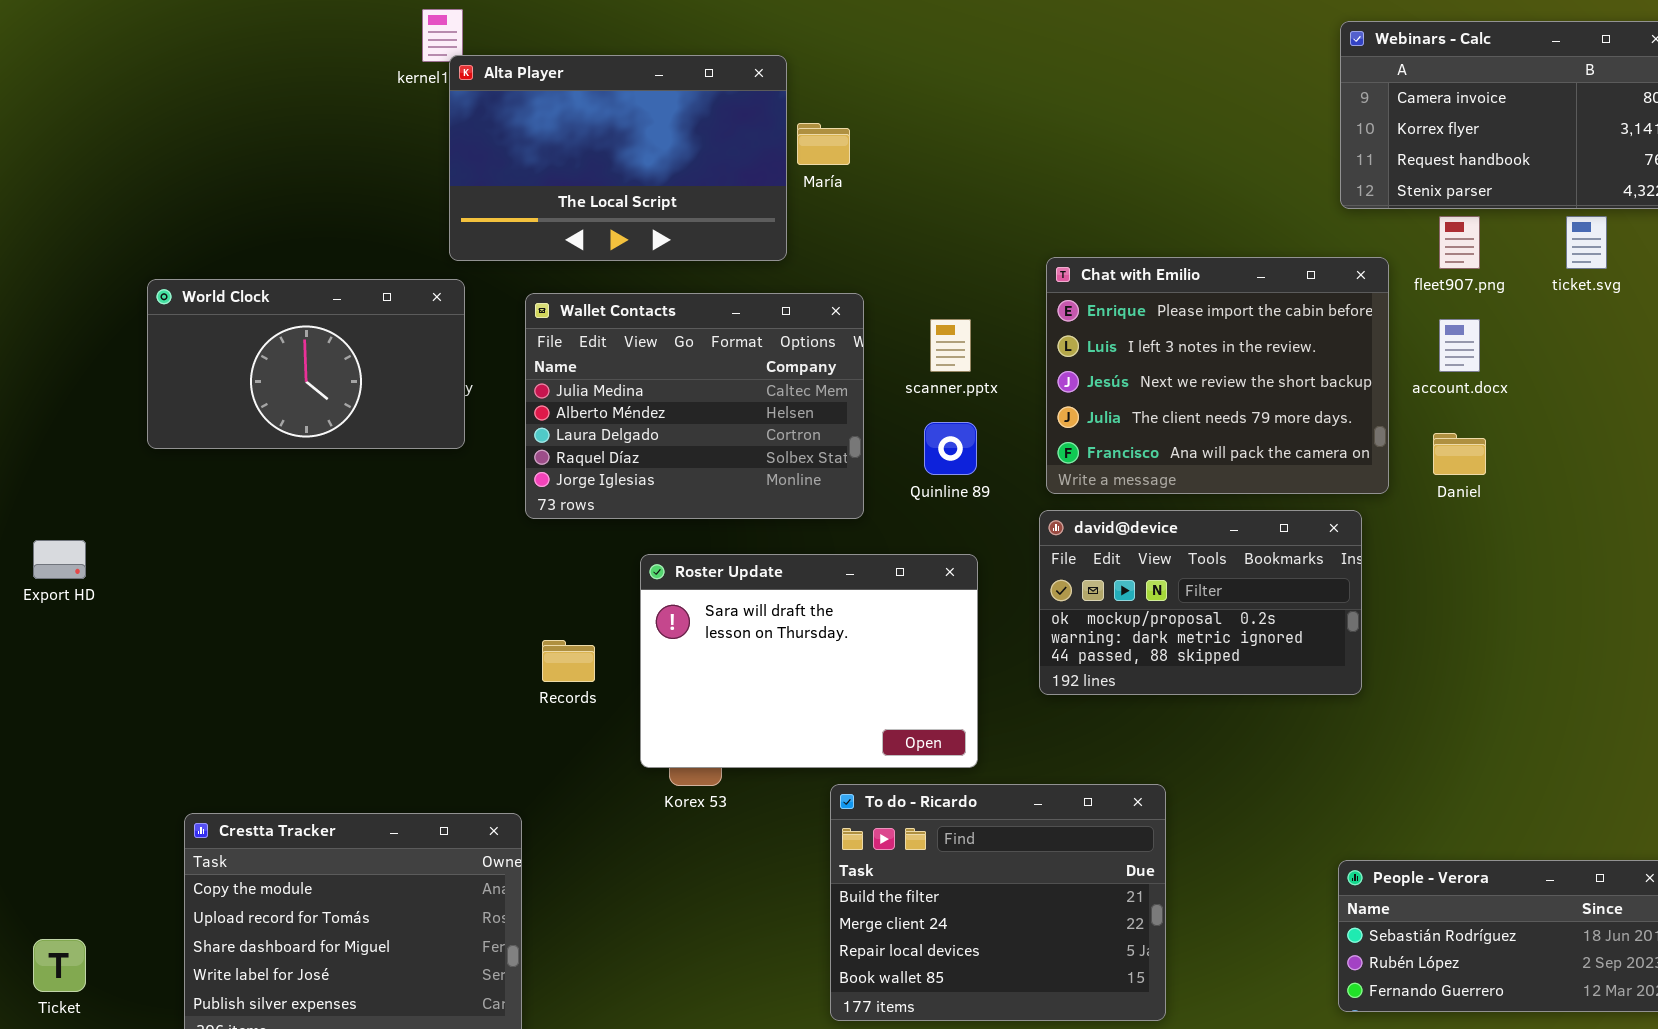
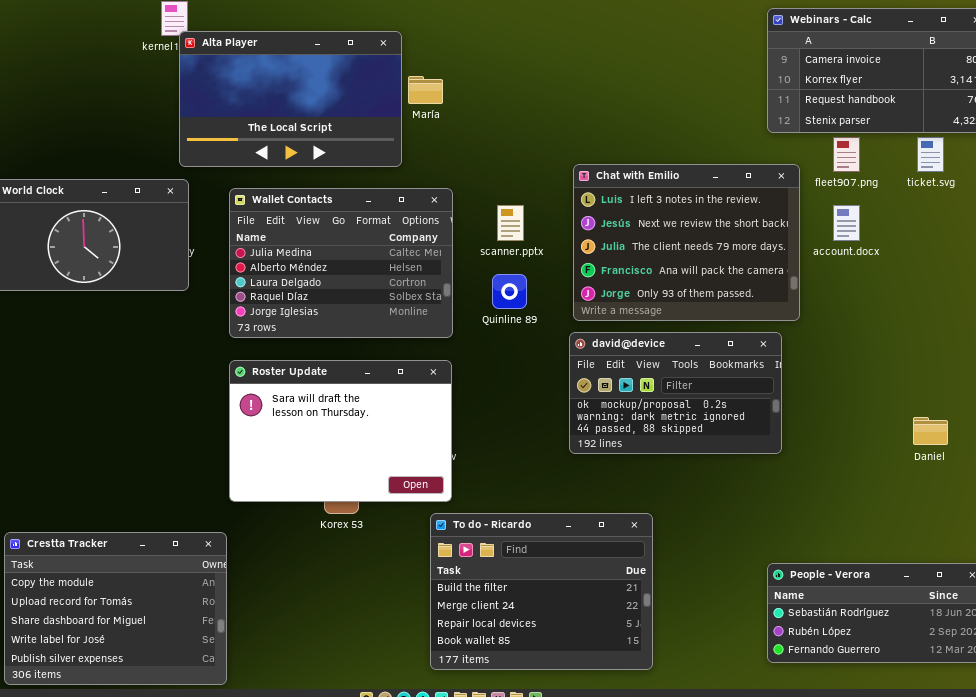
Chat with Emilio: [1046,257,1389,494] -> [573,164,800,321], scrolled down 1 row
Daniel: [1433,433,1486,475] -> [913,417,948,445], moved
Roster Update: [640,554,978,768] -> [229,360,452,502], moved

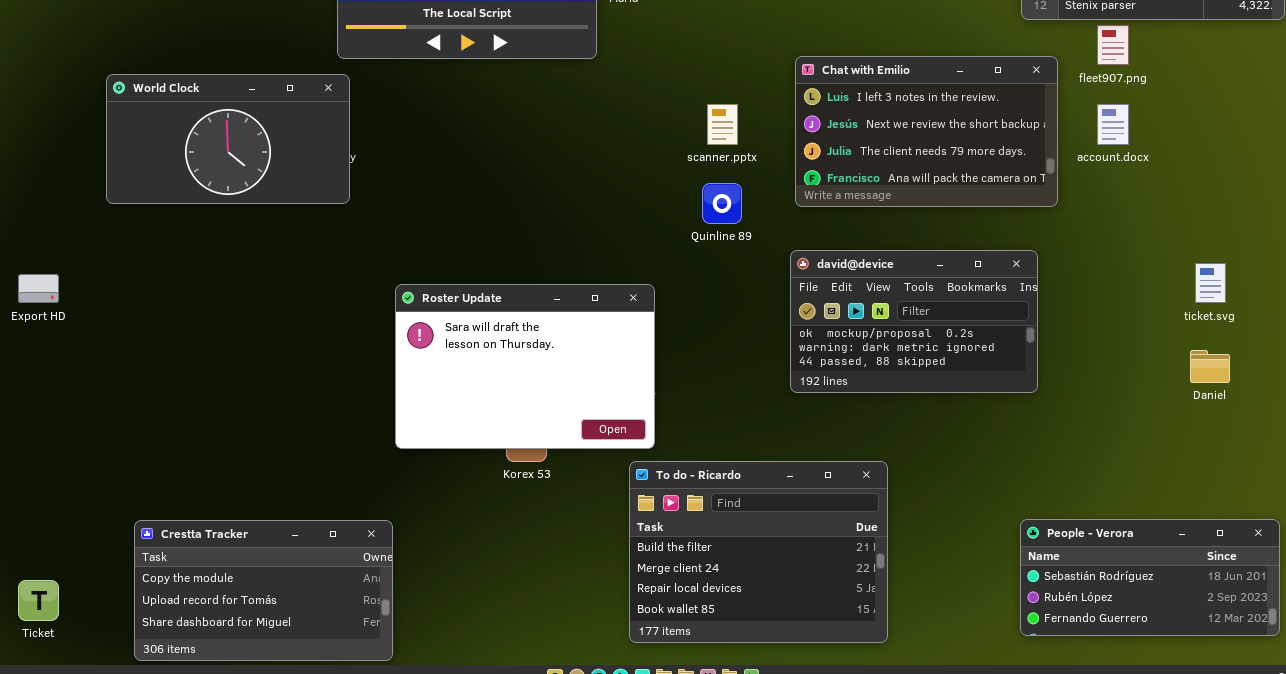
ticket.svg: [917,137,944,172] -> [1195,263,1226,303], moved
Chat with Emilio: [573,164,800,321] -> [795,56,1058,207], resized
Wallet Contacts: [229,188,453,338] -> none, closed
Crestta Tracker: [4,532,227,685] -> [134,520,393,661], resized

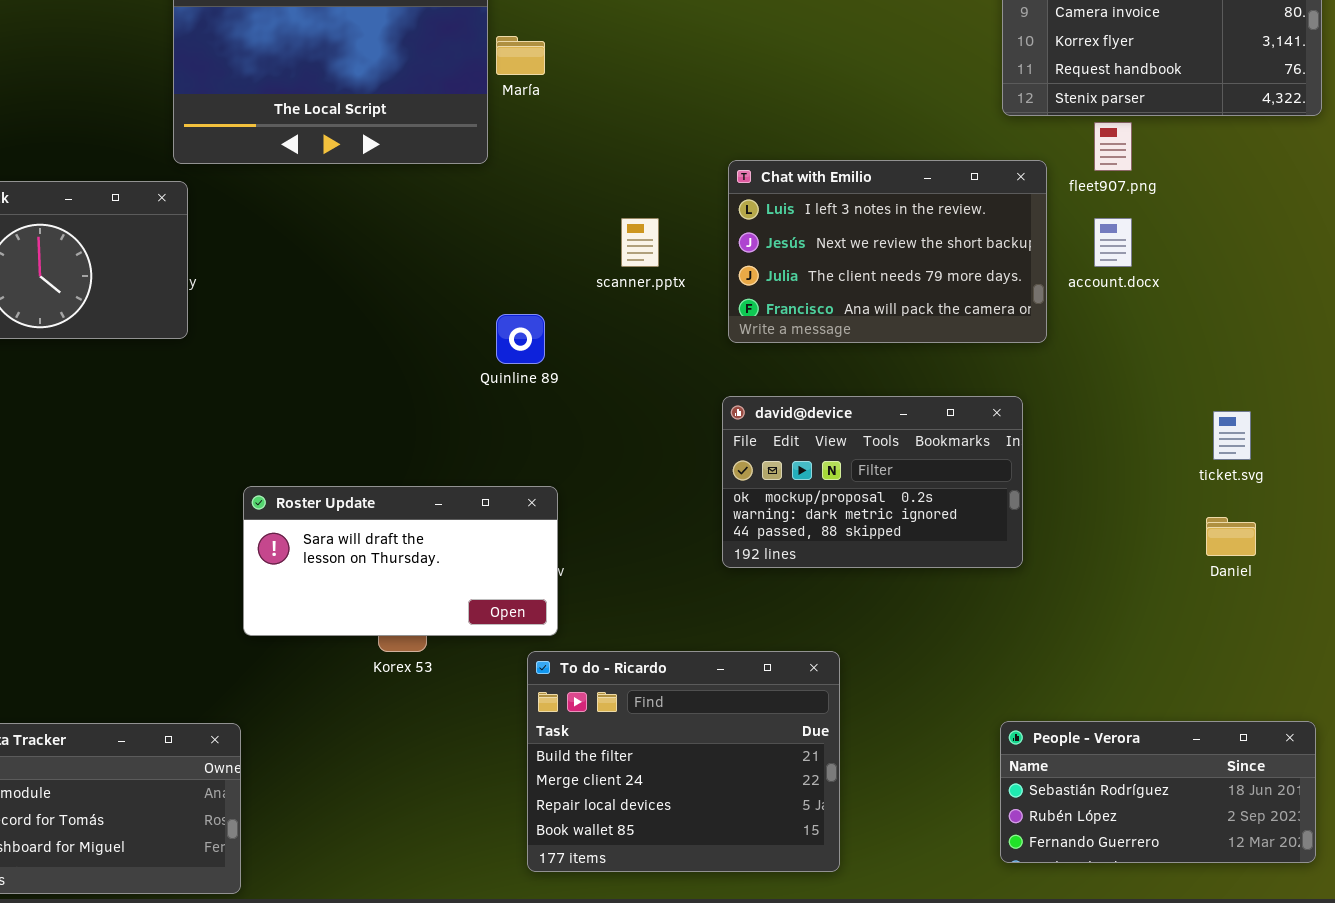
Quinline 89: [702,183,742,224] -> [496,314,545,364], moved
Roster Update: [395,284,655,449] -> [243,486,558,636], resized

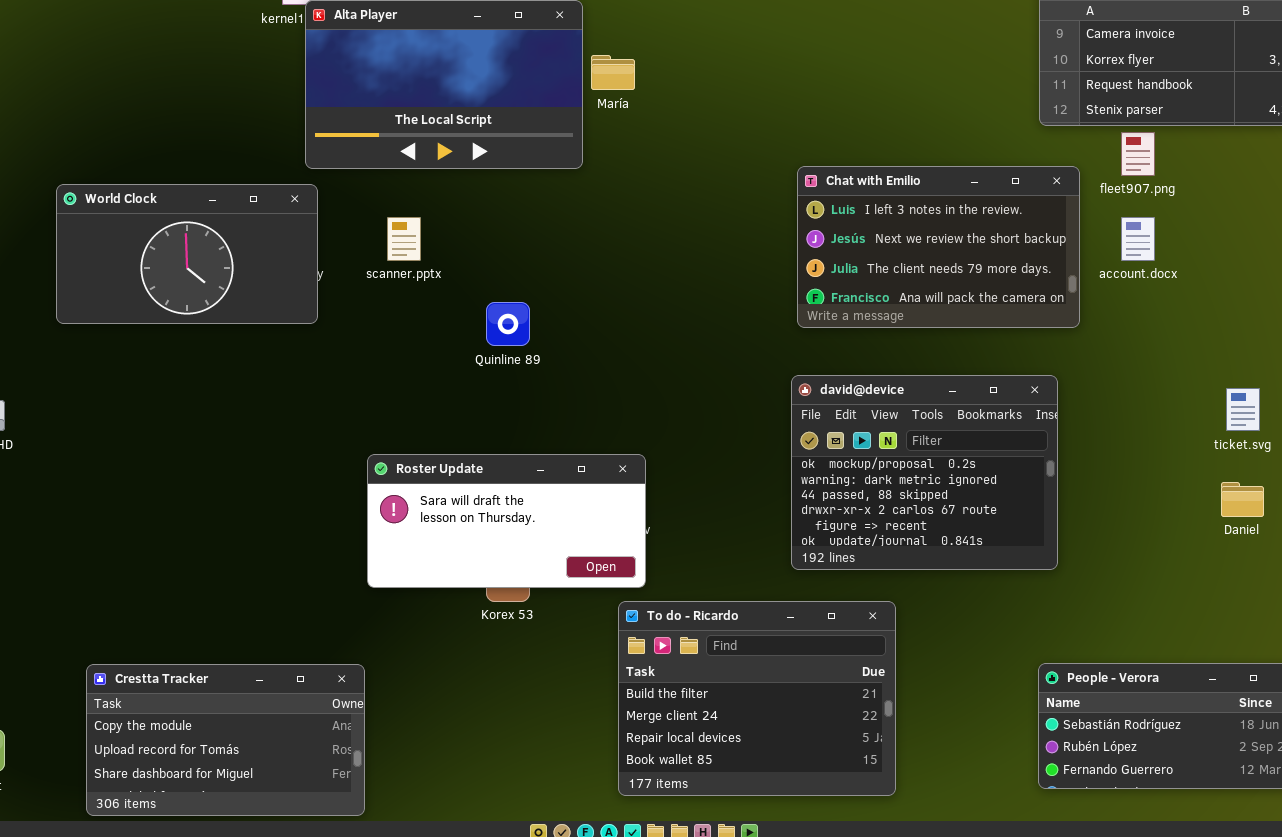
scanner.pptx: [621,218,659,267] -> [387,217,421,261], moved
Quinline 89: [496,314,545,364] -> [486,302,530,346], moved
david@device: [722,396,1023,568] -> [791,375,1058,570], resized

